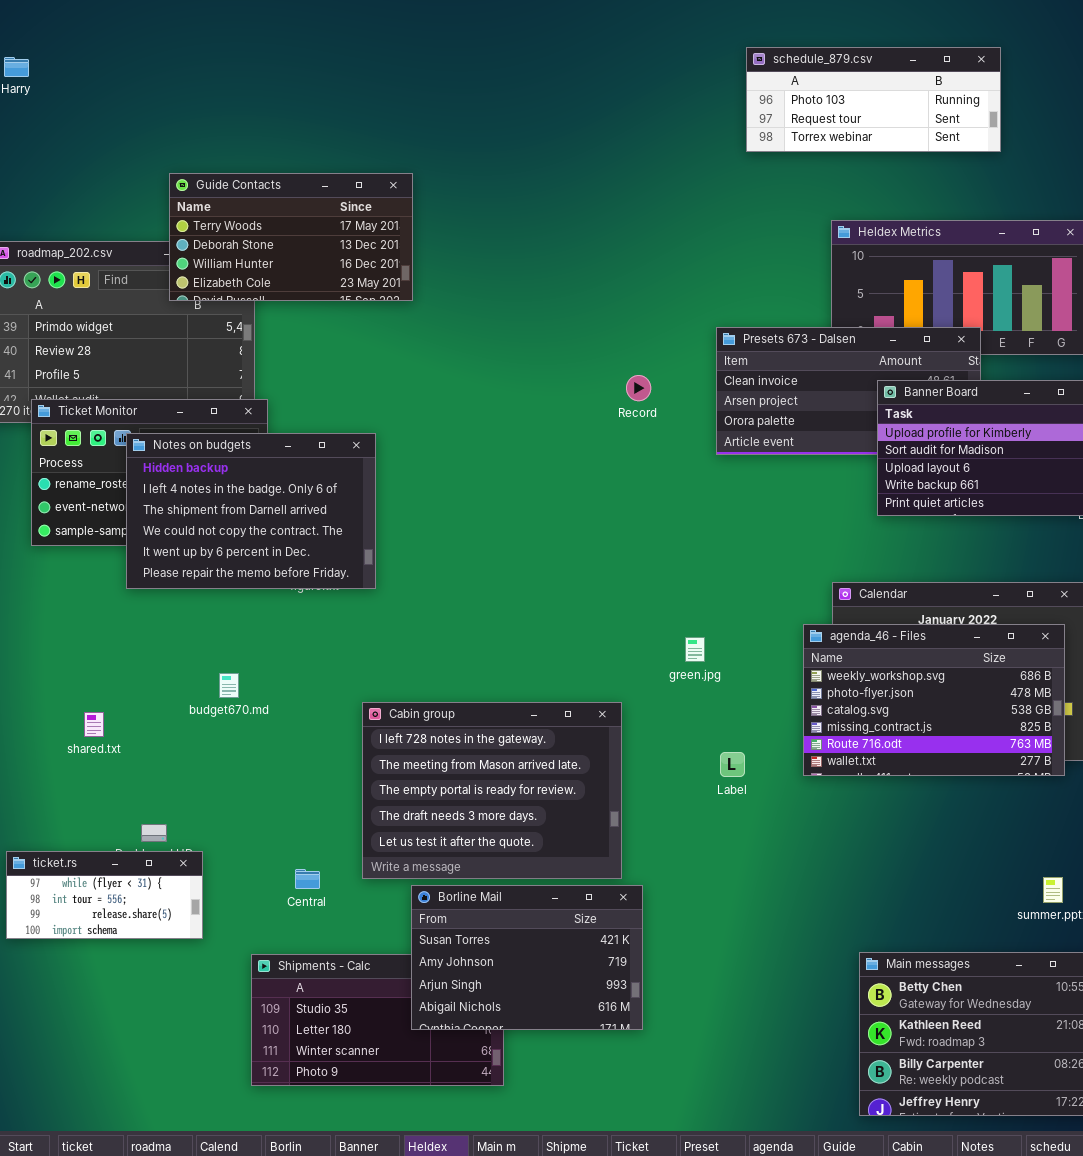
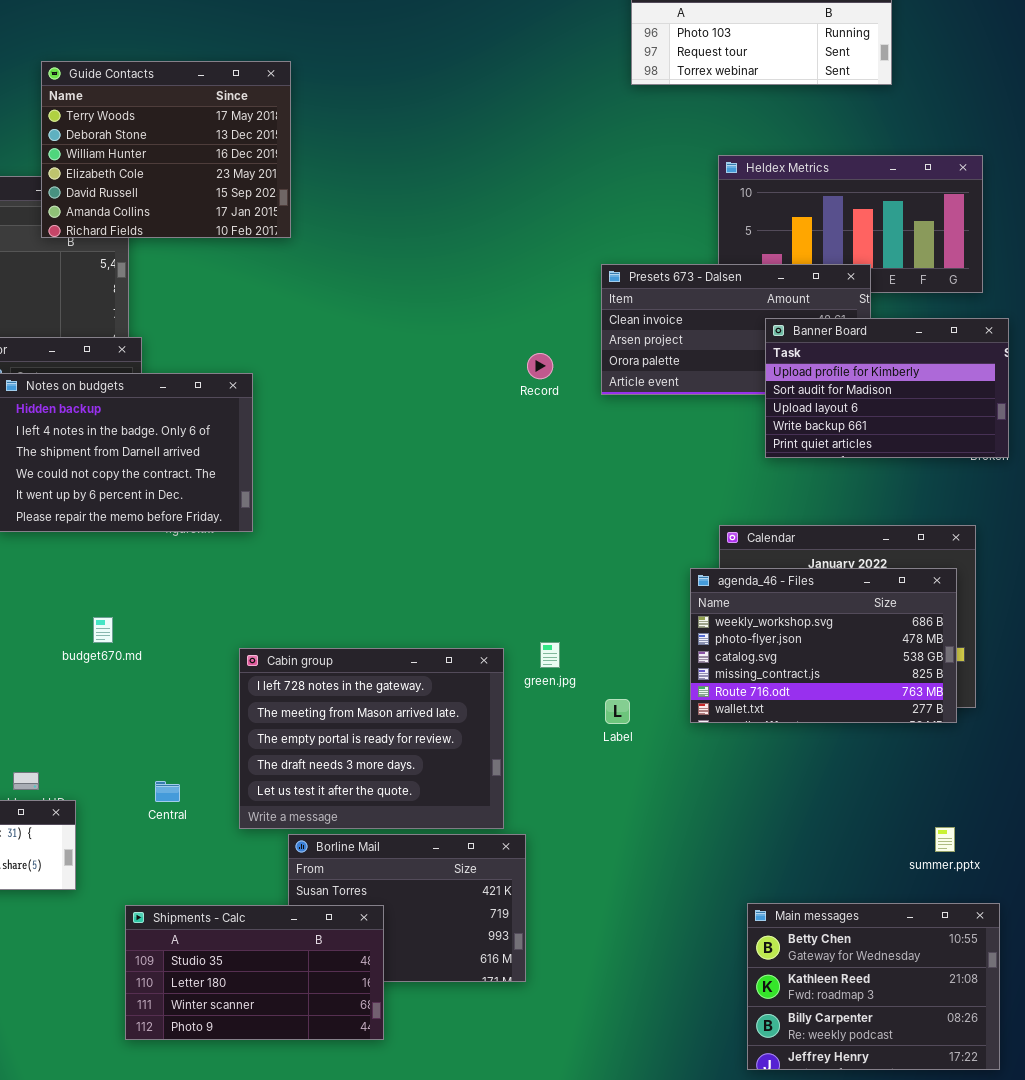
Guide Contacts: [169,173,413,301] -> [41,61,291,238], resized
Record: [626,375,651,401] -> [527,353,553,379], moved
green.jpg: [685,637,705,662] -> [540,642,560,668], moved
Central: [295,869,320,889] -> [155,781,180,802], moved
Shipments - Calc: [251,954,504,1086] -> [125,905,384,1040], raised

